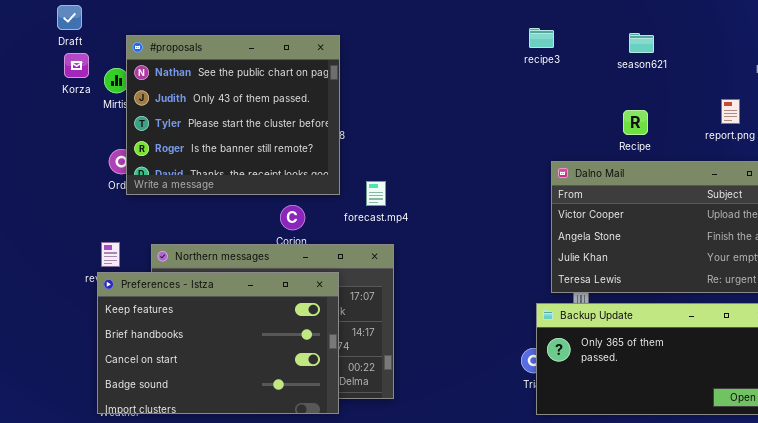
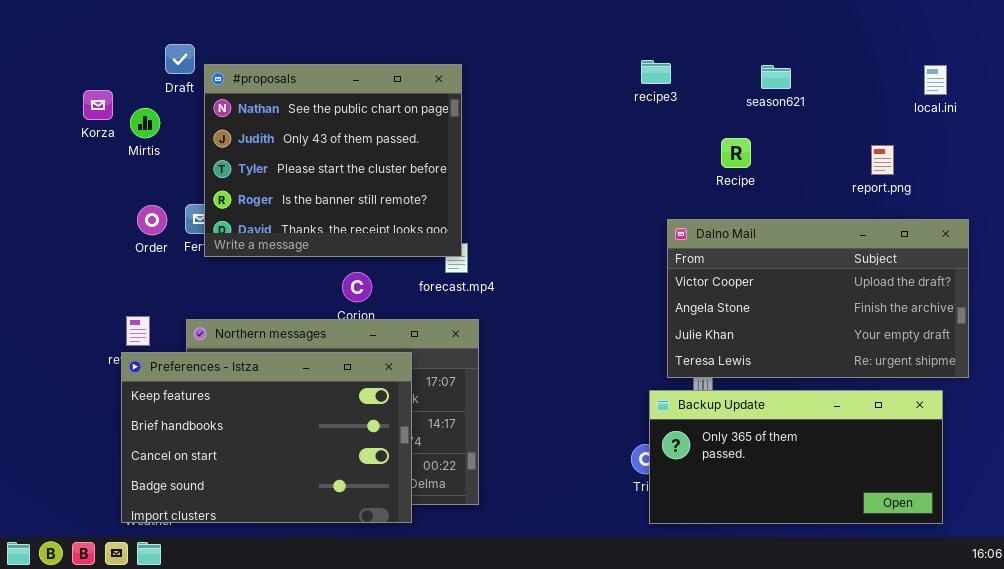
Draft: [57,5,82,30] -> [165,44,195,74], moved
#proposals: [126,35,340,195] -> [204,64,462,257], moved
Recipe: [623,110,648,135] -> [721,138,751,168], moved

